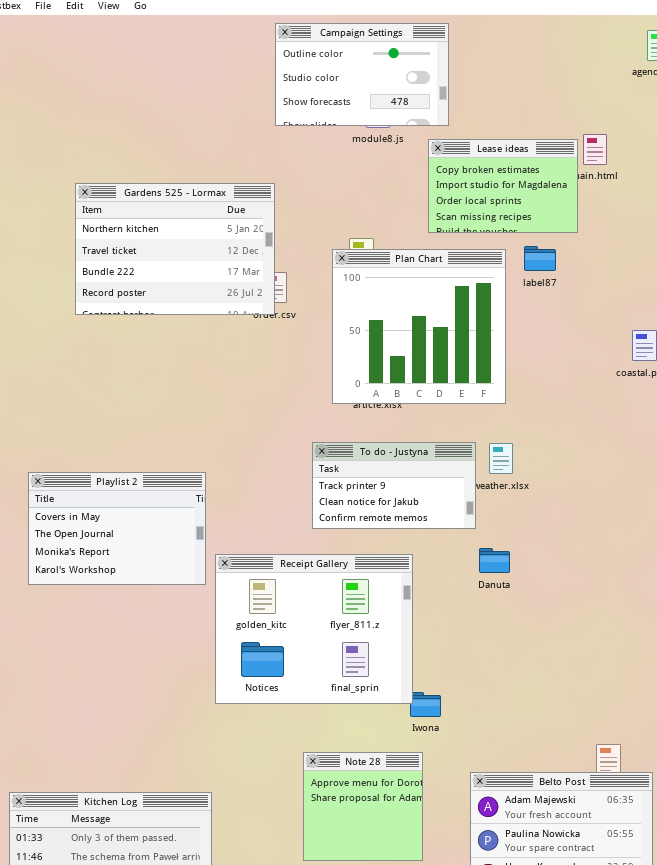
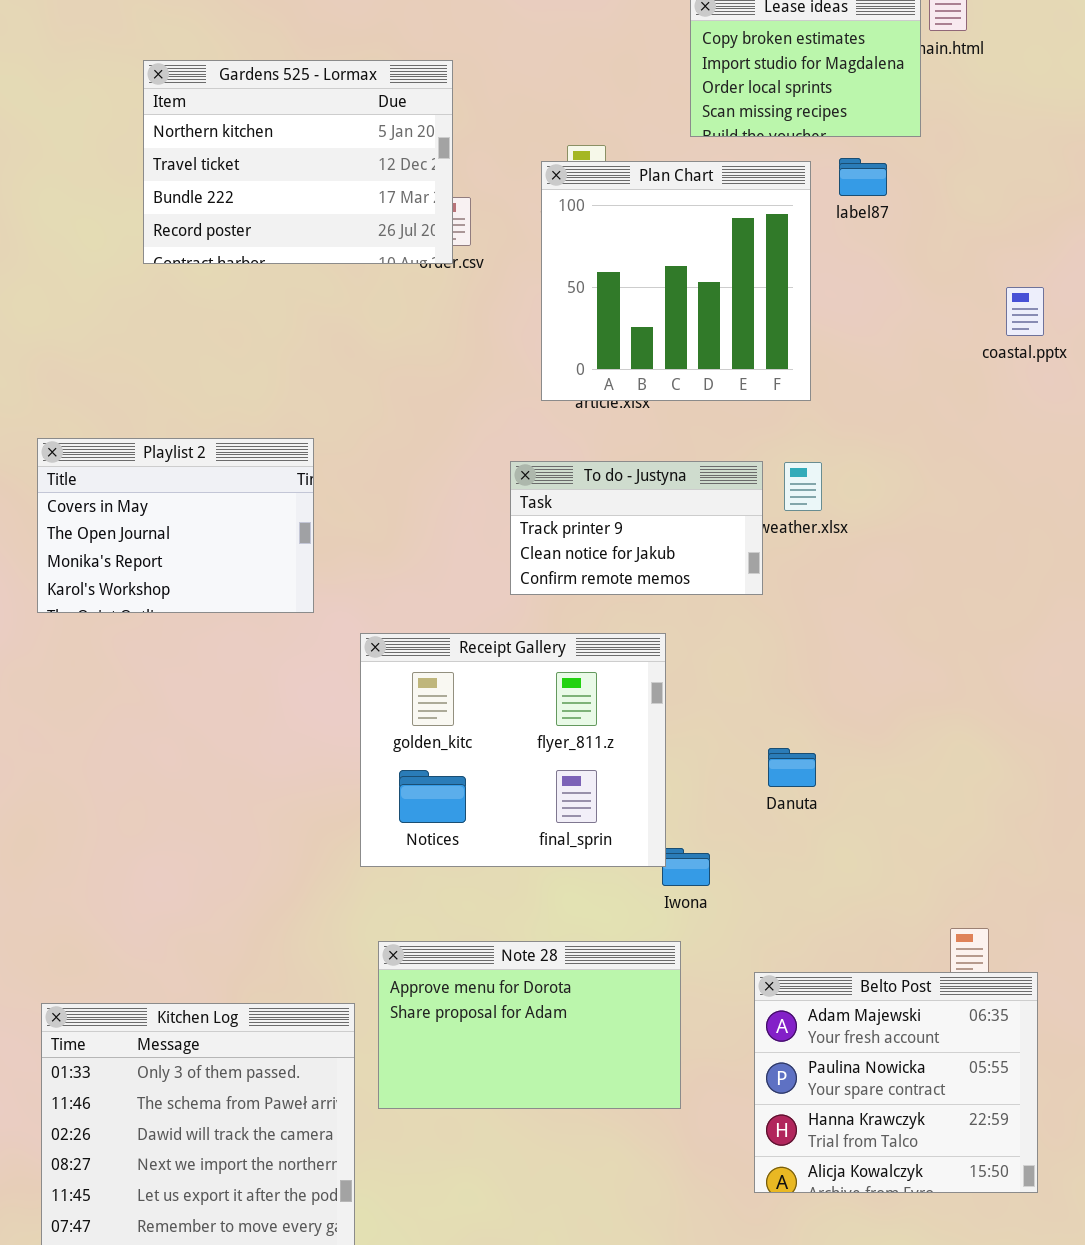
Playlist 2: [28,472,206,585] -> [37,438,314,613], moved
Danuta: [479,548,510,573] -> [768,748,816,787], moved
Note 28: [303,752,423,861] -> [378,941,681,1109], resized

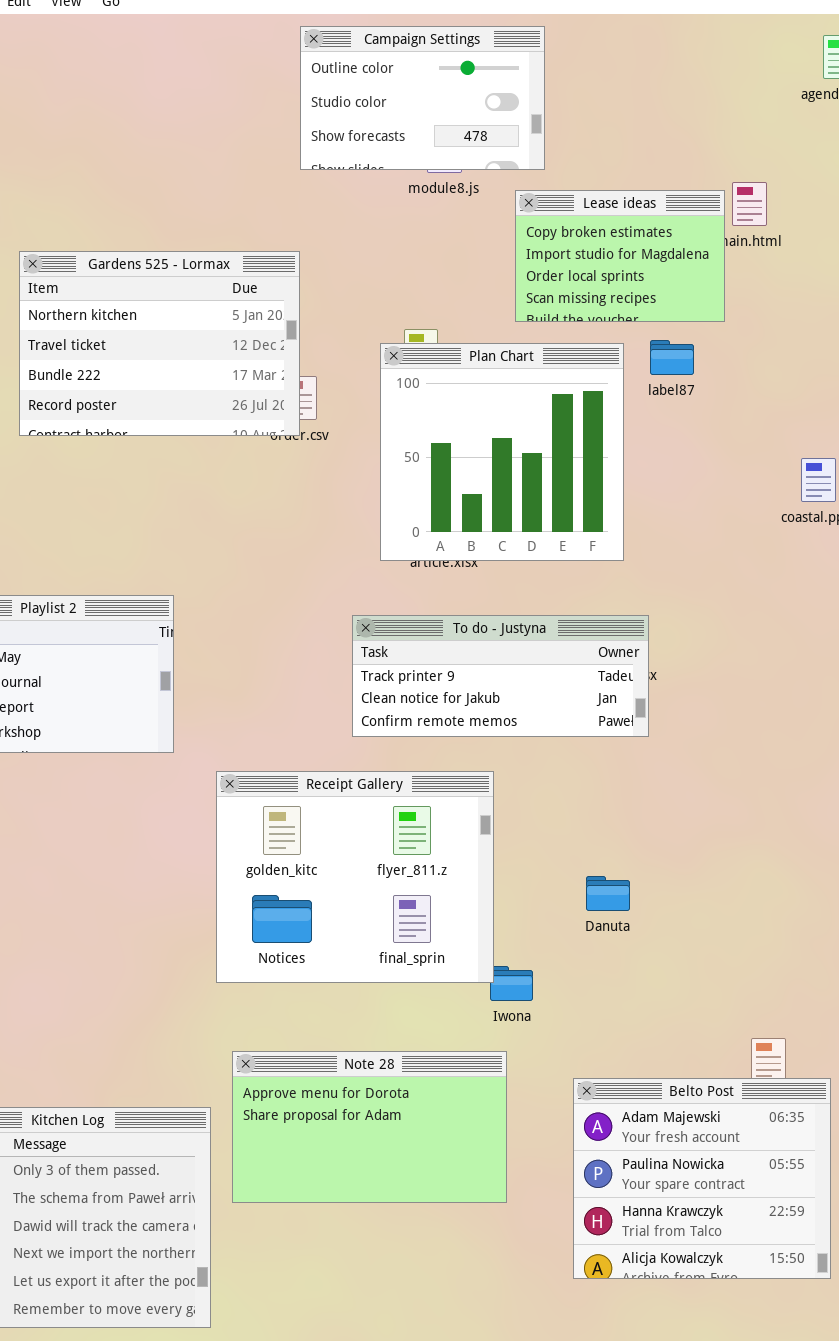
To do - Justyna: [510,461,763,595] -> [352,615,649,737], resized

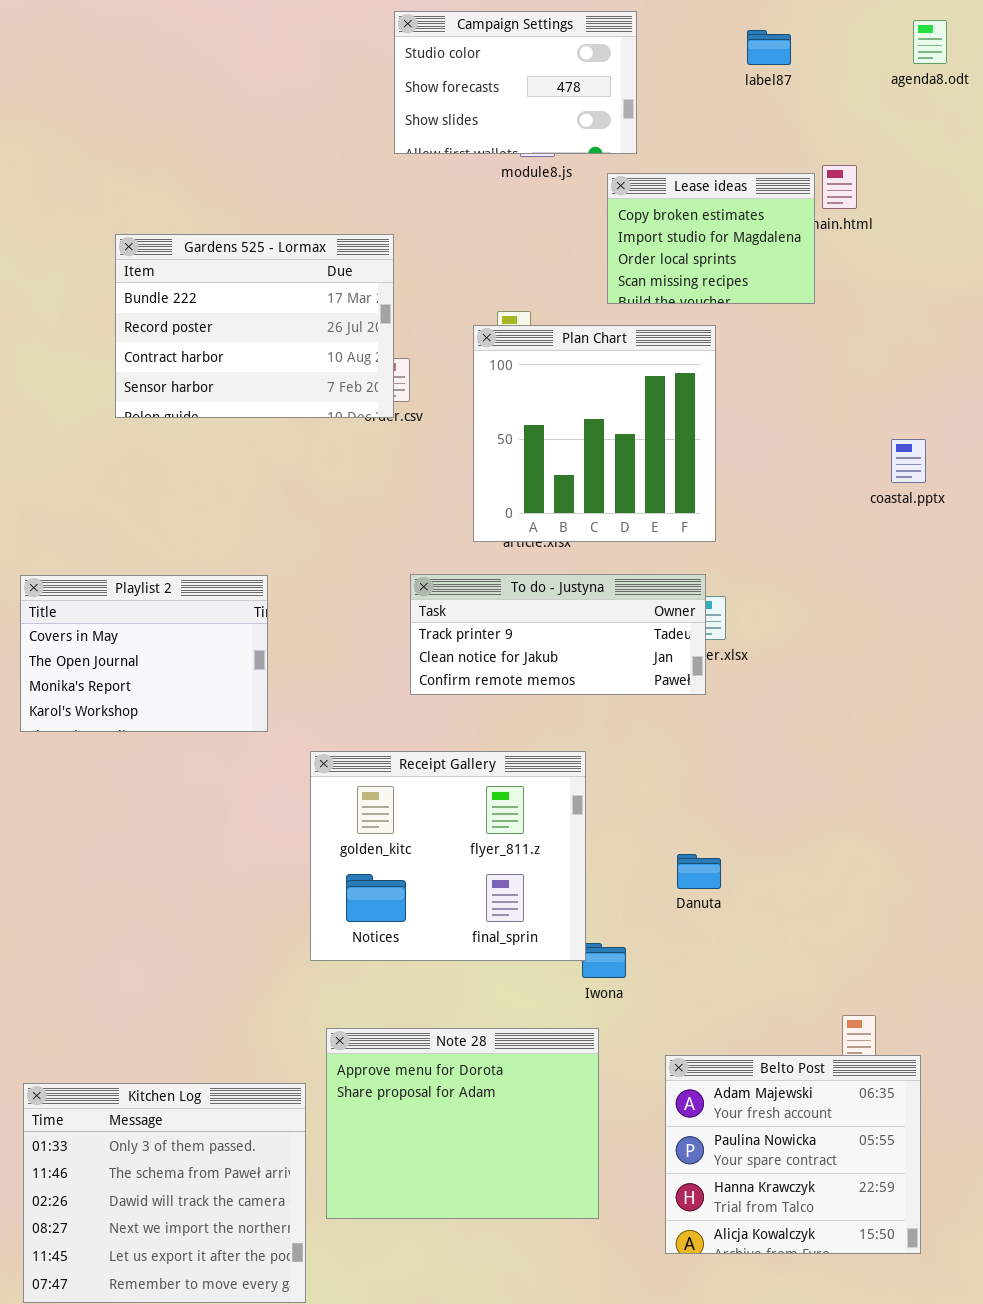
Campaign Settings: [300,26,545,170] -> [394,11,637,154], scrolled down 1 row
Gardens 525 - Lormax: [19,251,300,436] -> [115,234,394,418], scrolled down 2 rows
label87: [650,340,694,375] -> [747,30,791,65], moved
To do - Justyna: [352,615,649,737] -> [410,574,706,695], moved
Note 28: [232,1051,507,1203] -> [326,1028,599,1219], resized

